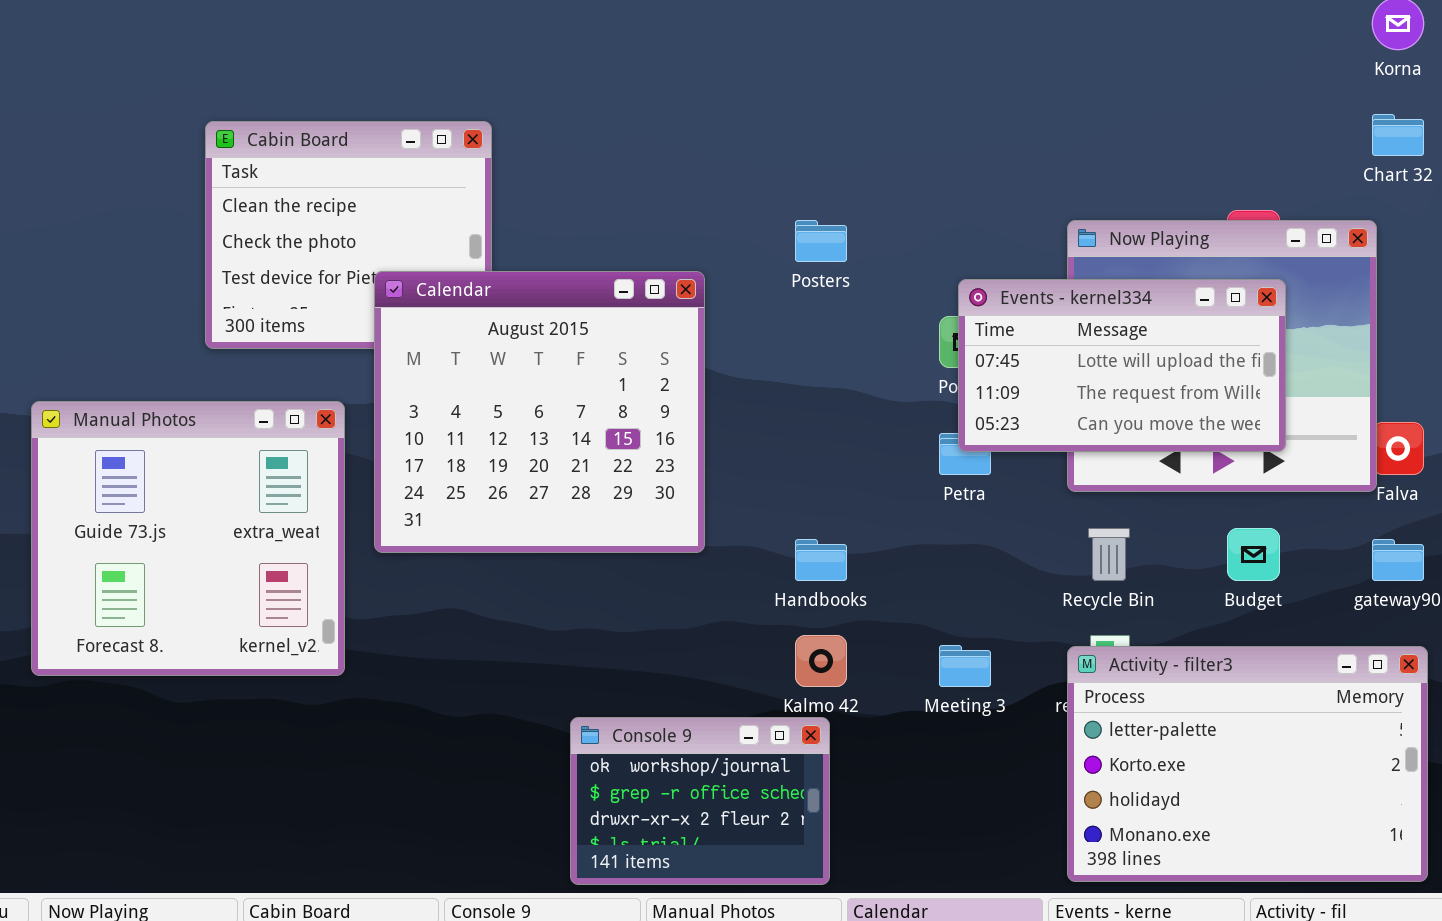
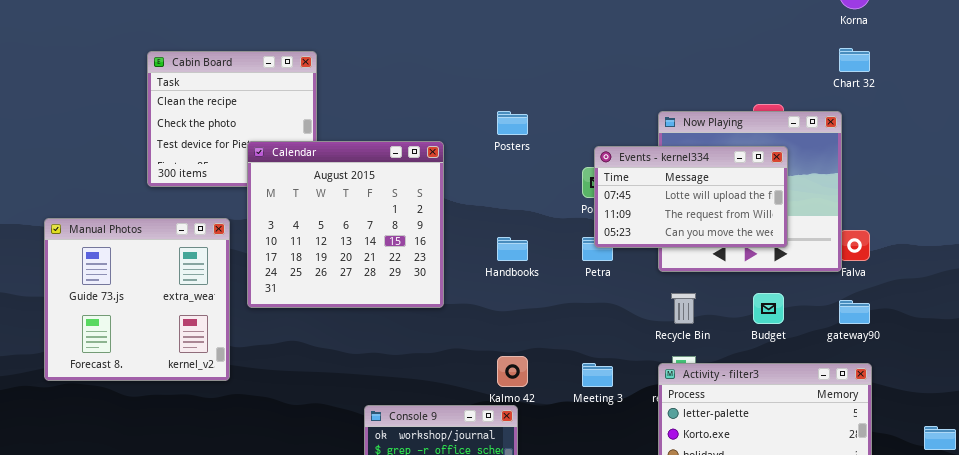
Handbooks: [795,539,847,581] -> [497,237,528,261], moved

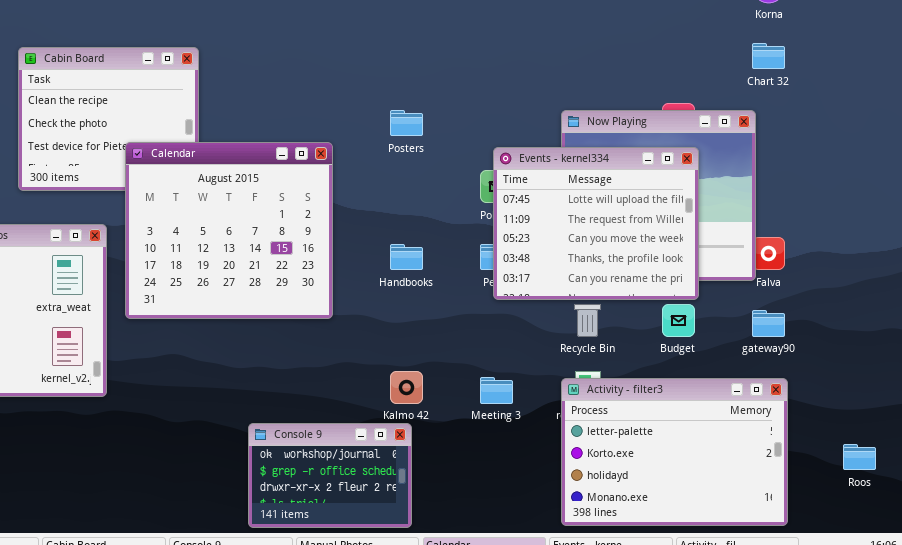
Events - kernel334: [594,146,788,248] -> [493,147,699,300], resized

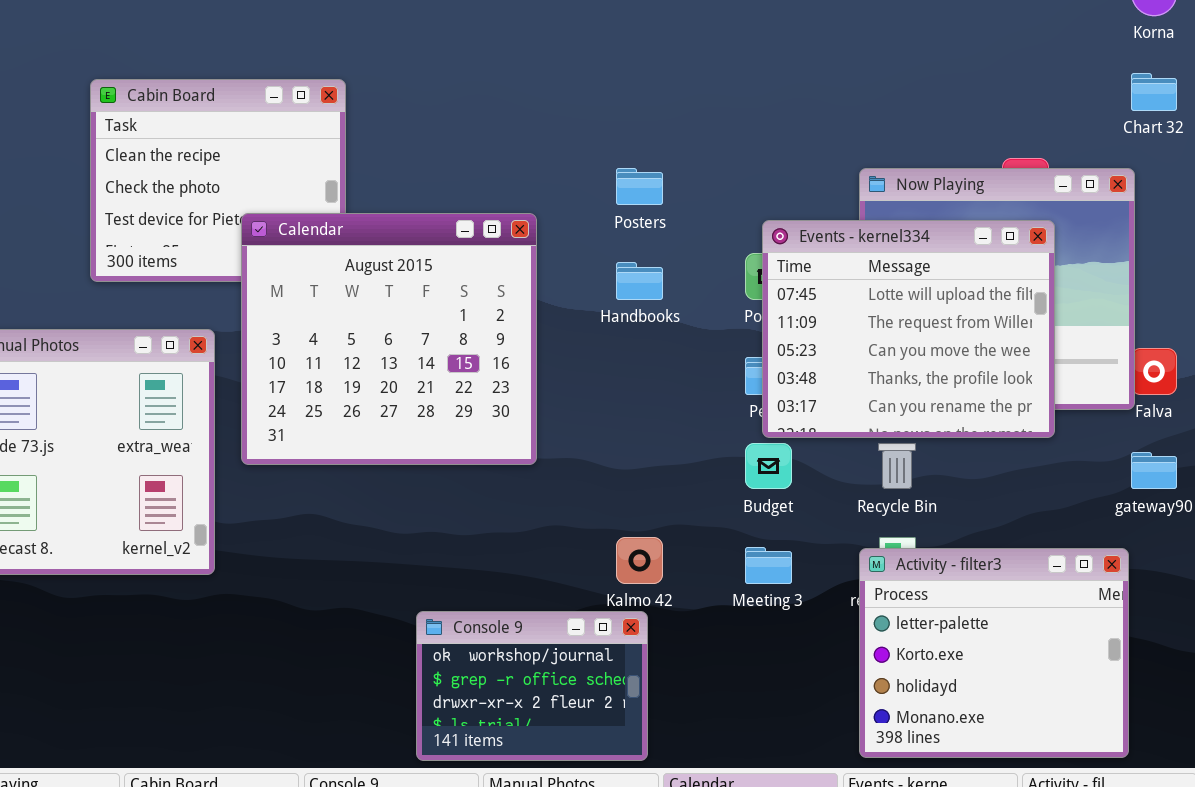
Handbooks: [390,244,423,270] -> [616,262,663,300], moved
Budget: [662,304,695,337] -> [745,443,792,489], moved
Activity - filter3: [561,378,788,526] -> [859,548,1129,758], resized

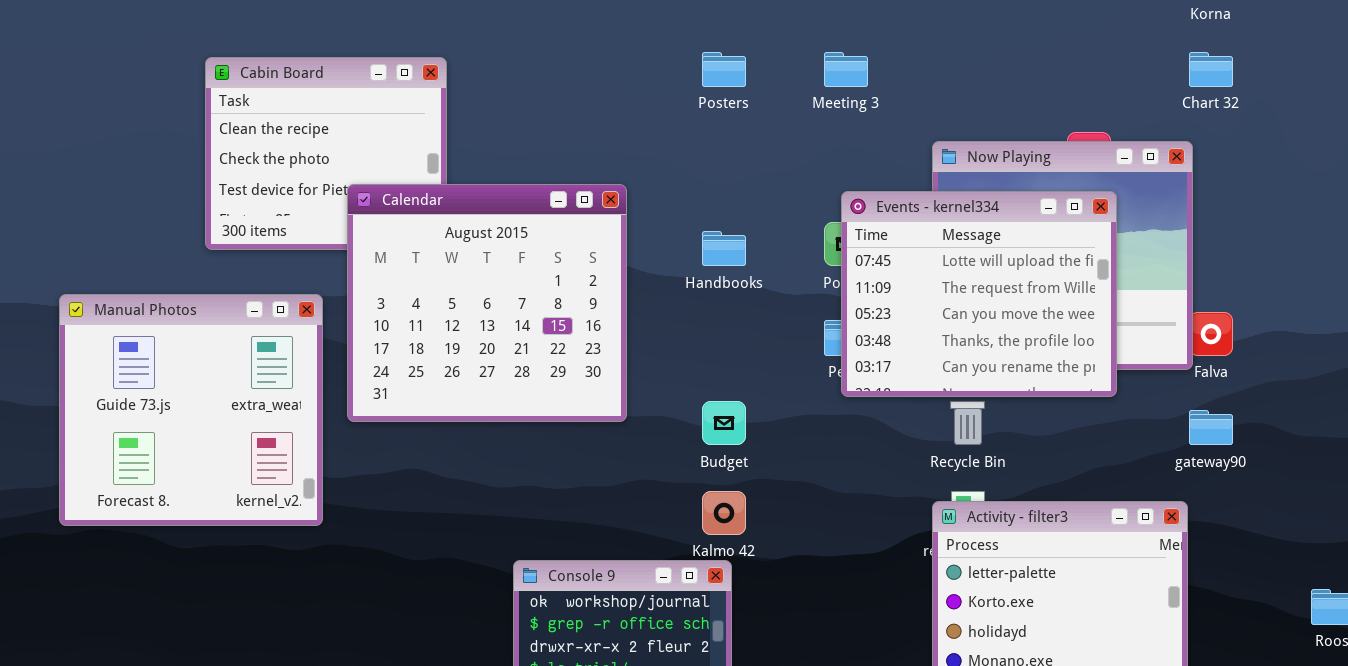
Posters: [616,168,663,205] -> [702,52,746,87], moved
Budget: [745,443,792,489] -> [702,401,746,445], moved
Meeting 3: [745,547,792,584] -> [824,52,868,87], moved

